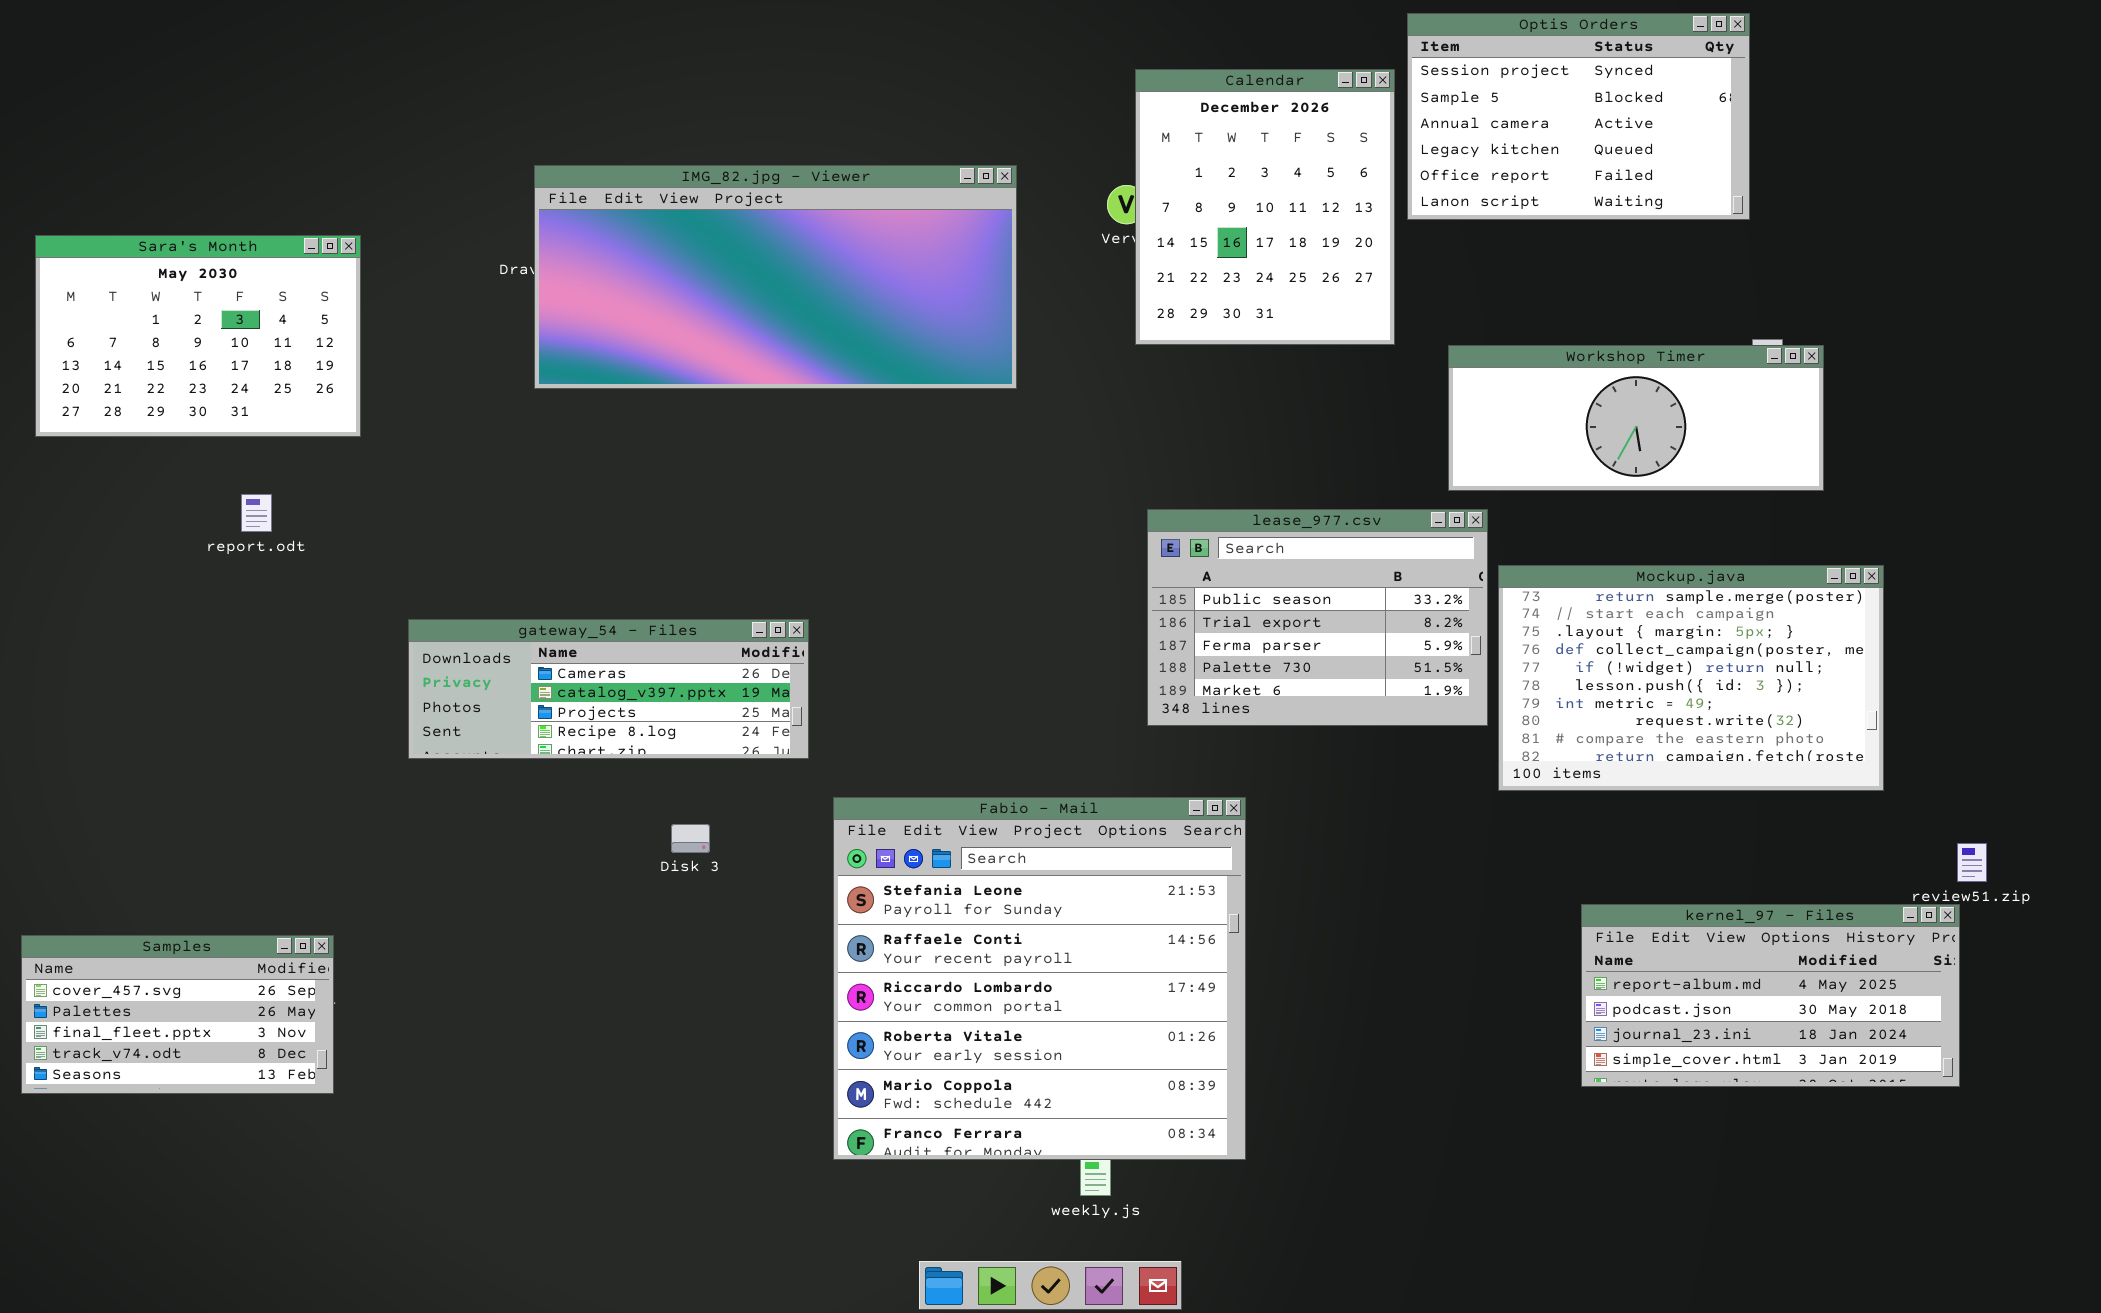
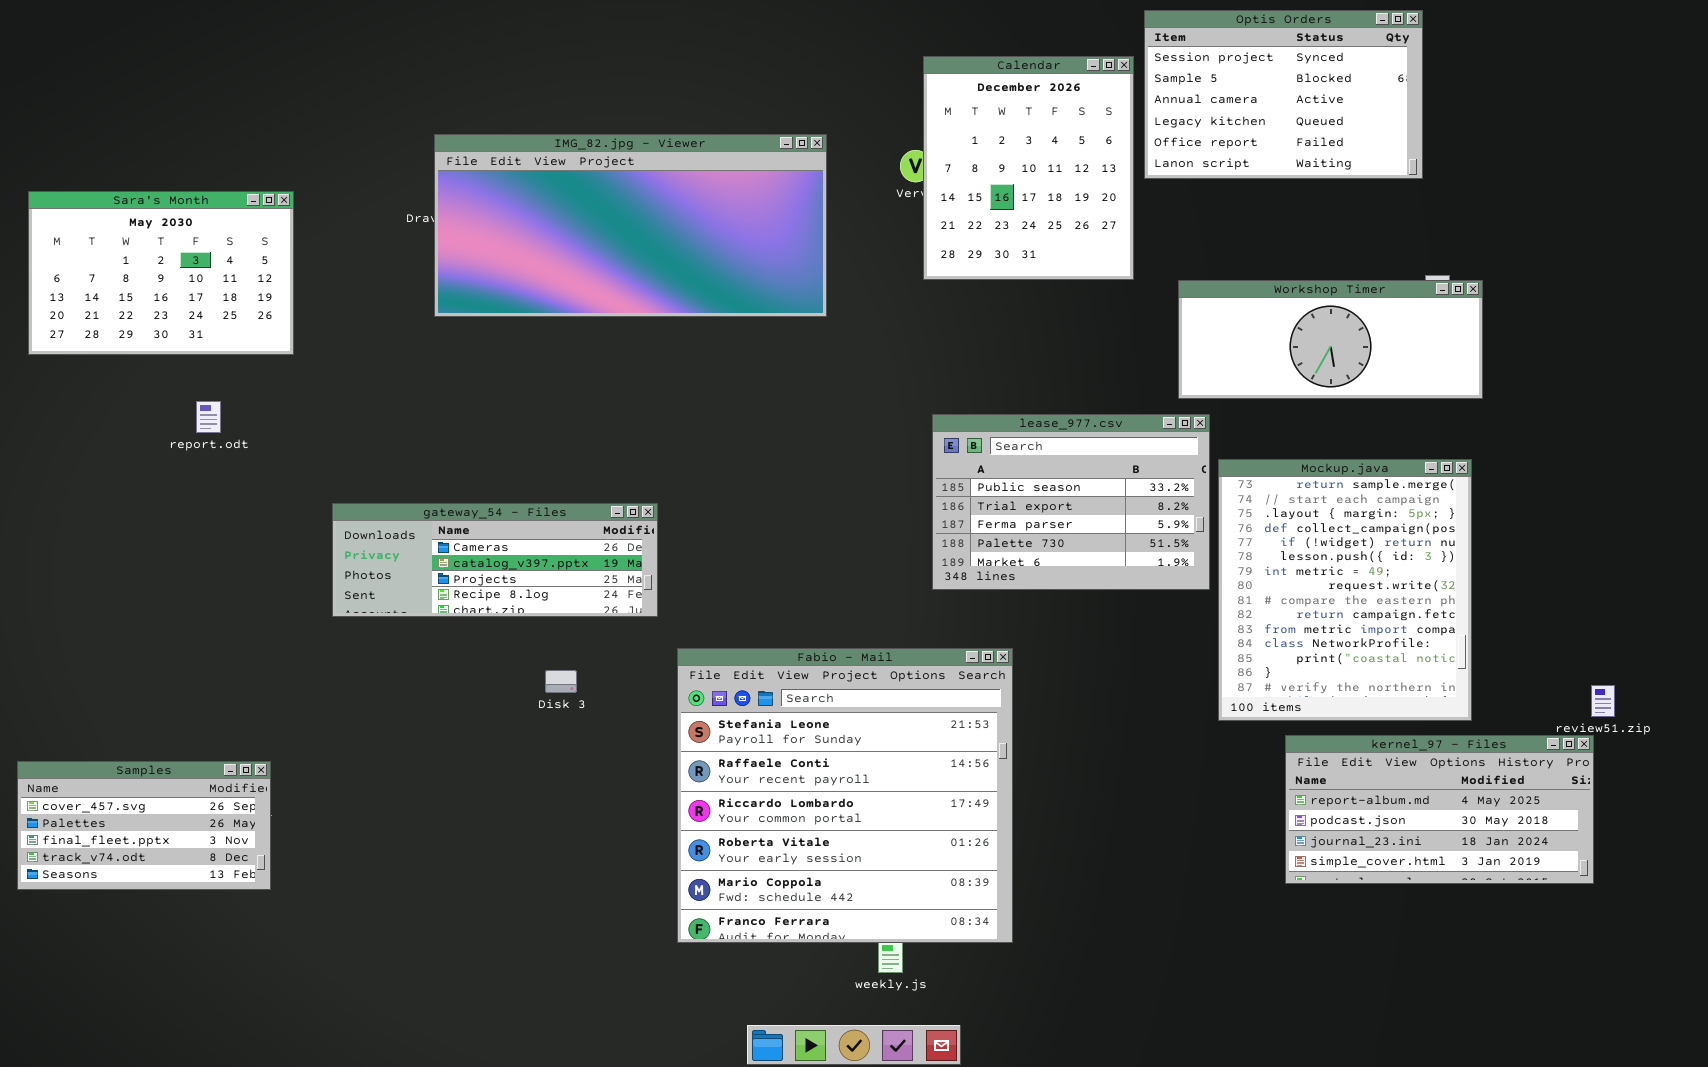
Mockup.java: [1498,565,1884,791] -> [1218,459,1472,721], resized

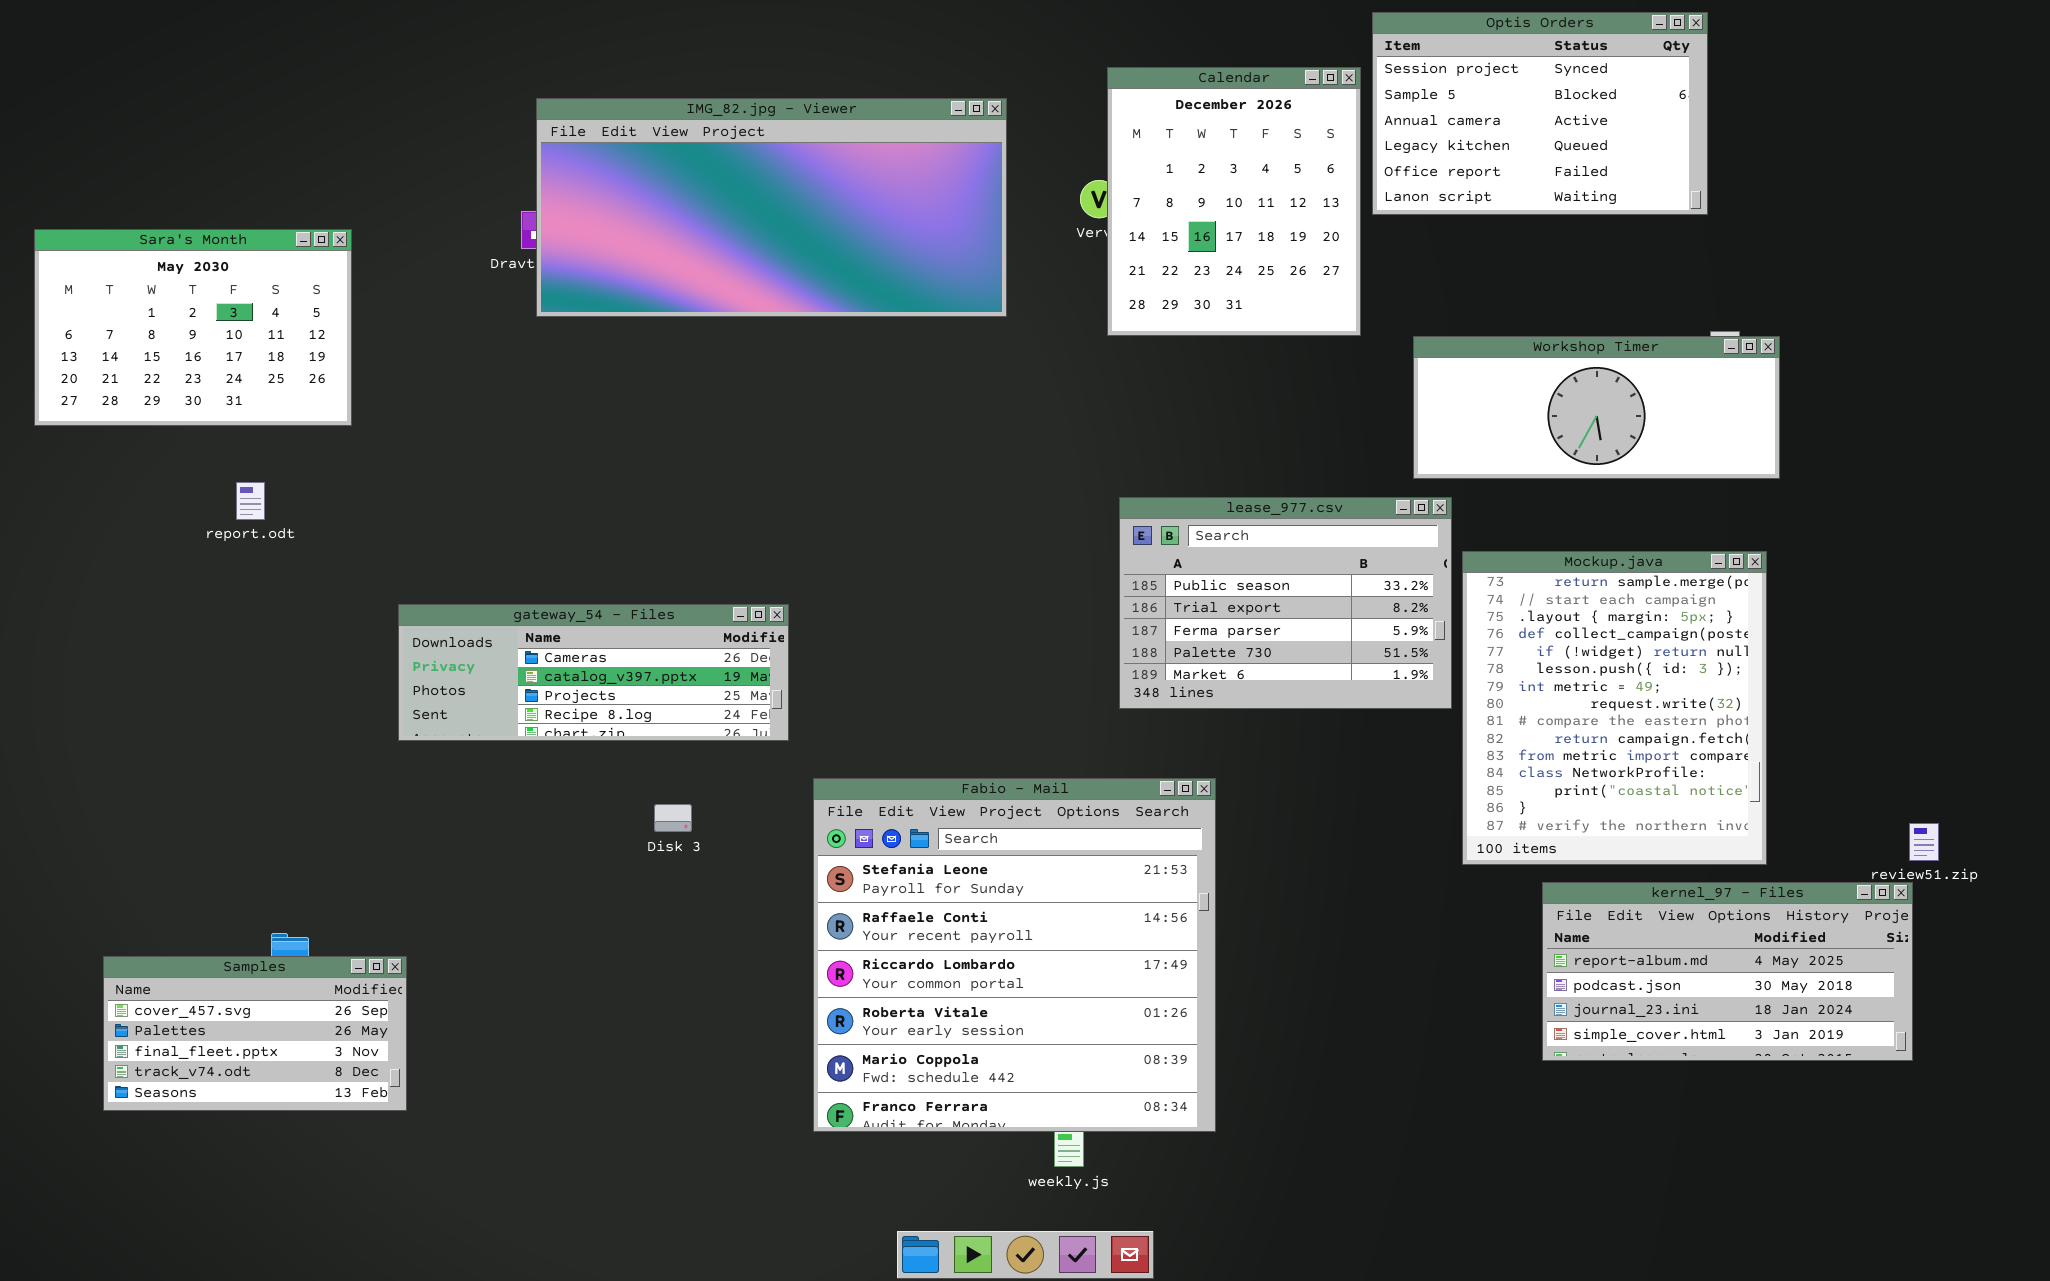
IMG_82.jpg - Viewer: [434,134,827,317] -> [536,98,1007,317], moved
Samples: [17,761,271,890] -> [103,956,407,1111], moved

